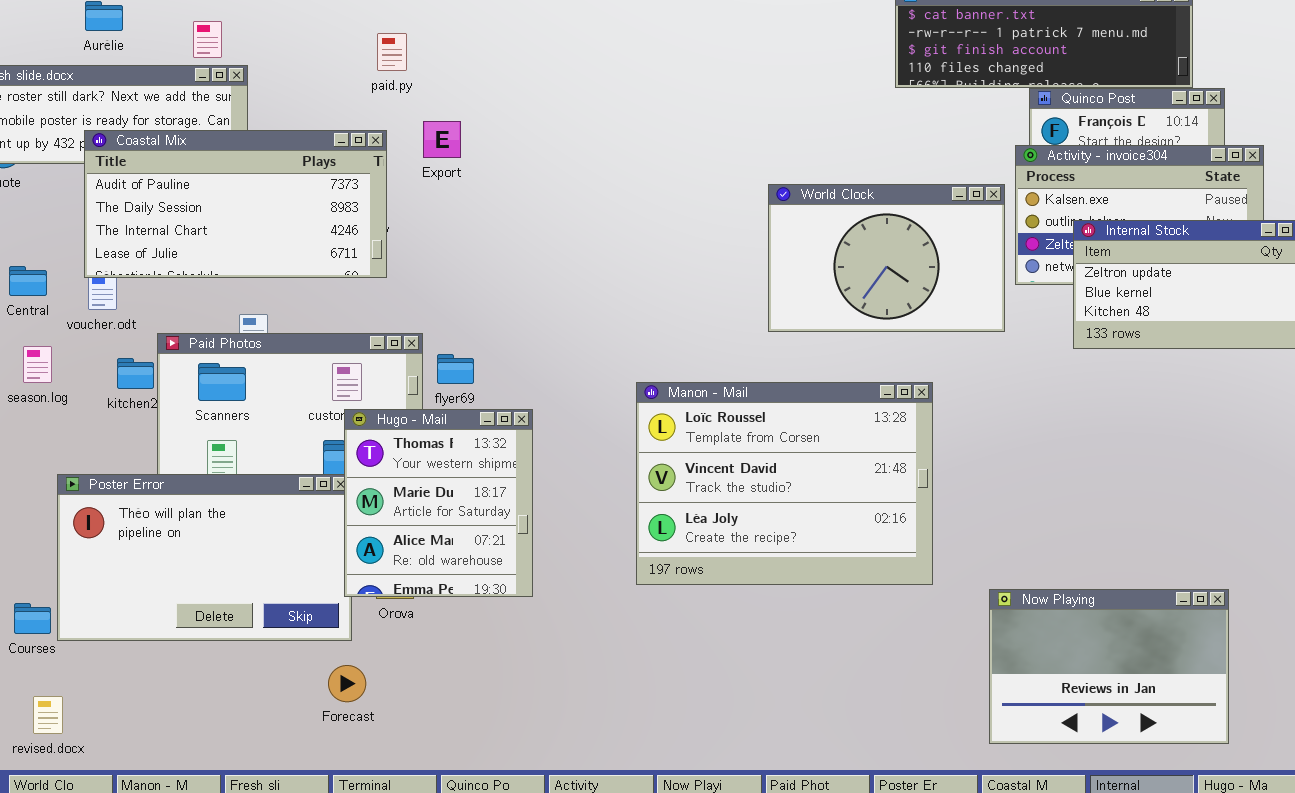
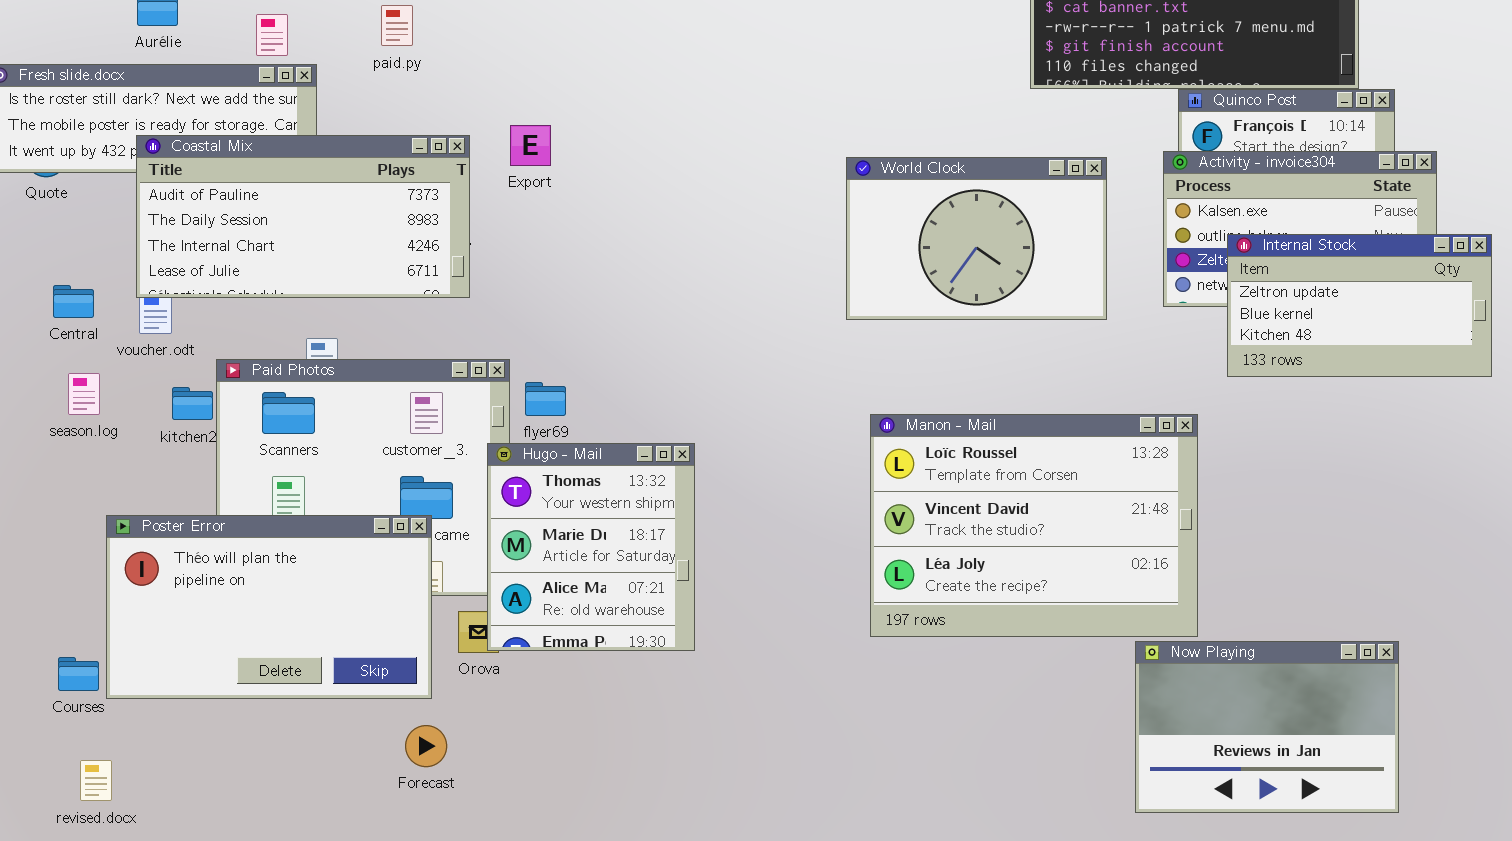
paid.py: [377,33,407,71] -> [381,5,413,46], moved
World Clock: [768,184,1005,332] -> [846,157,1107,320], moved
Manon - Mail: [636,382,933,585] -> [870,414,1198,637], moved
Hugo - Mail: [344,409,533,597] -> [487,443,695,651], moved

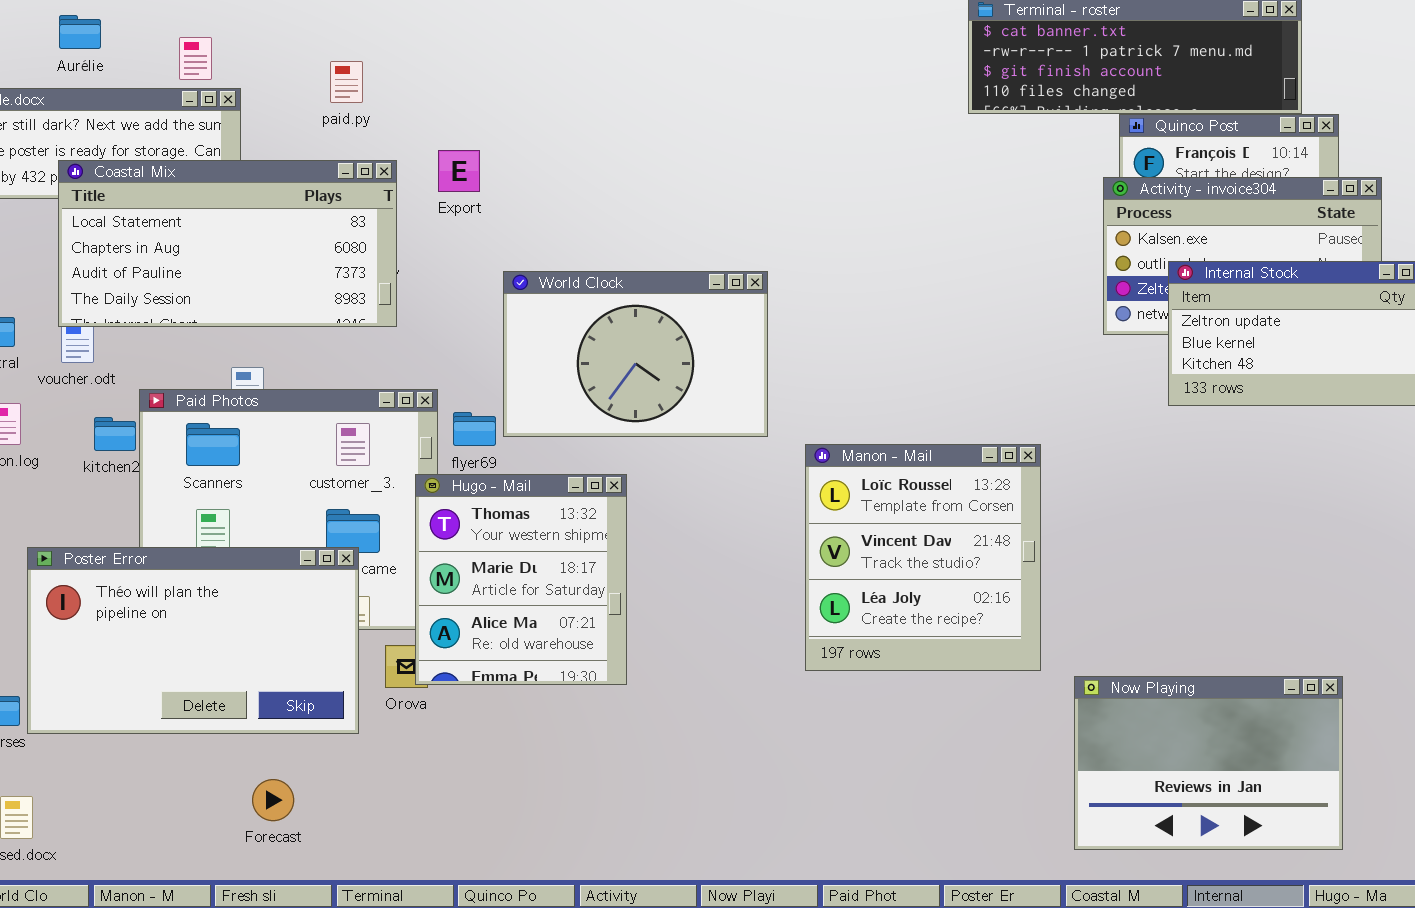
paid.py: [381,5,413,46] -> [330,61,363,103], moved
Coastal Mix: [136,135,470,298] -> [58,160,397,327], scrolled up 2 rows
World Clock: [846,157,1107,320] -> [503,271,768,437], moved
Manon - Mail: [870,414,1198,637] -> [805,444,1041,671], resized
Forecast: [405,725,447,767] -> [252,779,294,821], moved

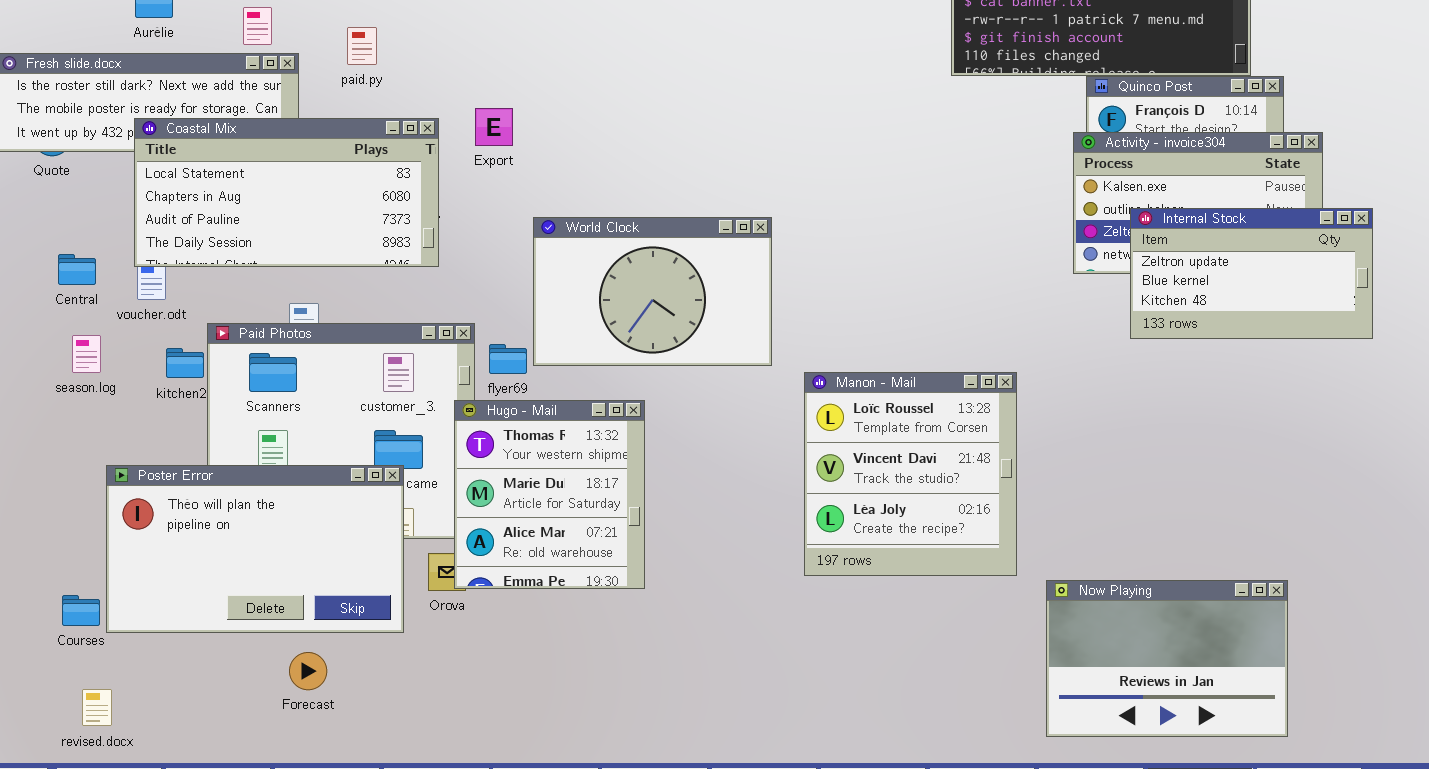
paid.py: [330,61,363,103] -> [347,27,377,65], moved
Forecast: [252,779,294,821] -> [289,652,327,690], moved

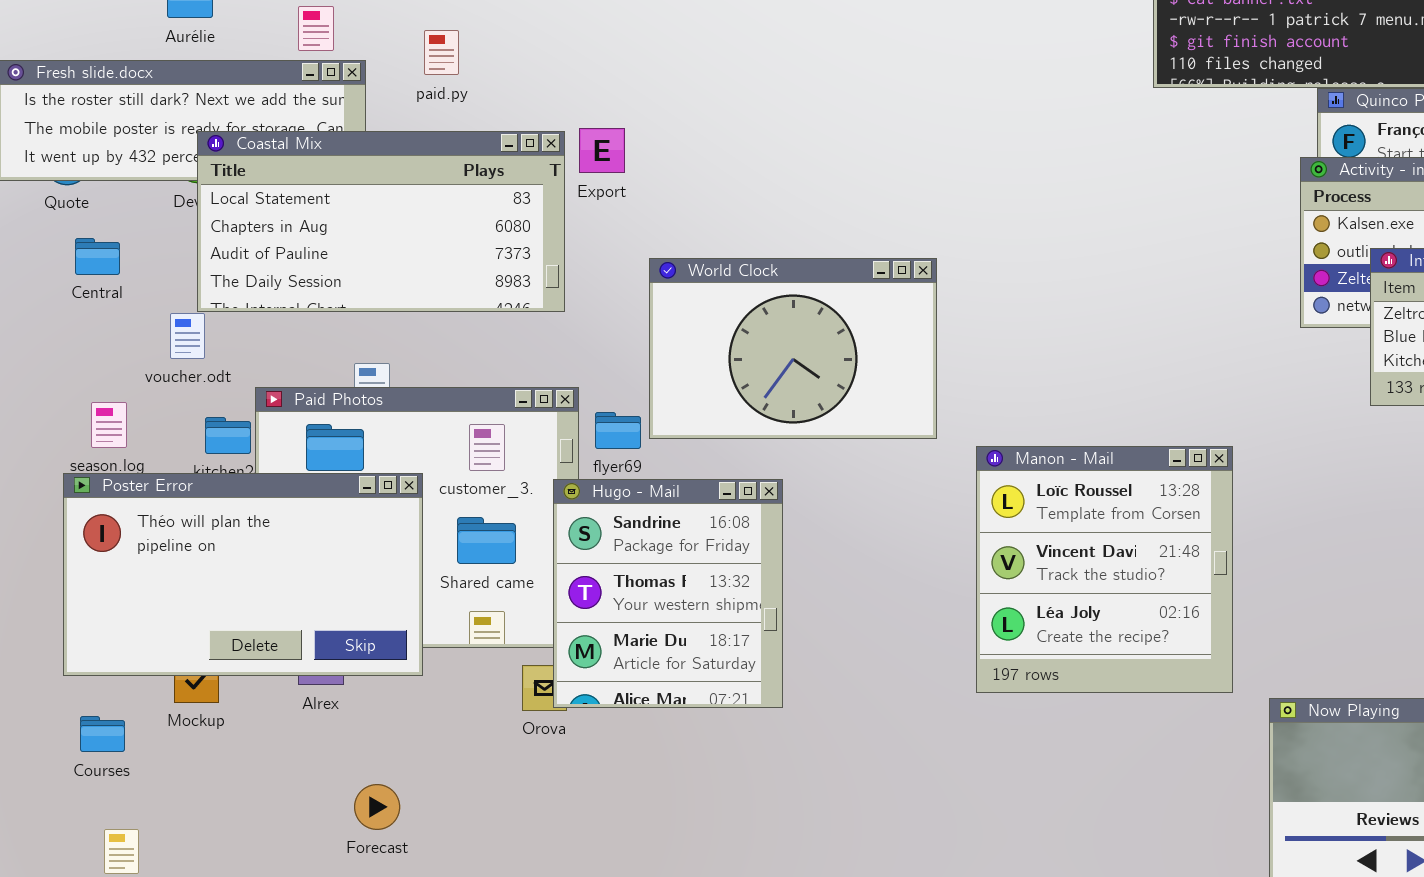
Coastal Mix: [134,118,439,267] -> [197,131,565,312], moved
Central: [58,254,96,285] -> [75,238,120,275], moved
Hugo - Mail: [454,400,645,589] -> [553,479,783,708], scrolled up 1 row
Poster Error: [106,465,404,633] -> [63,473,423,676], moved

